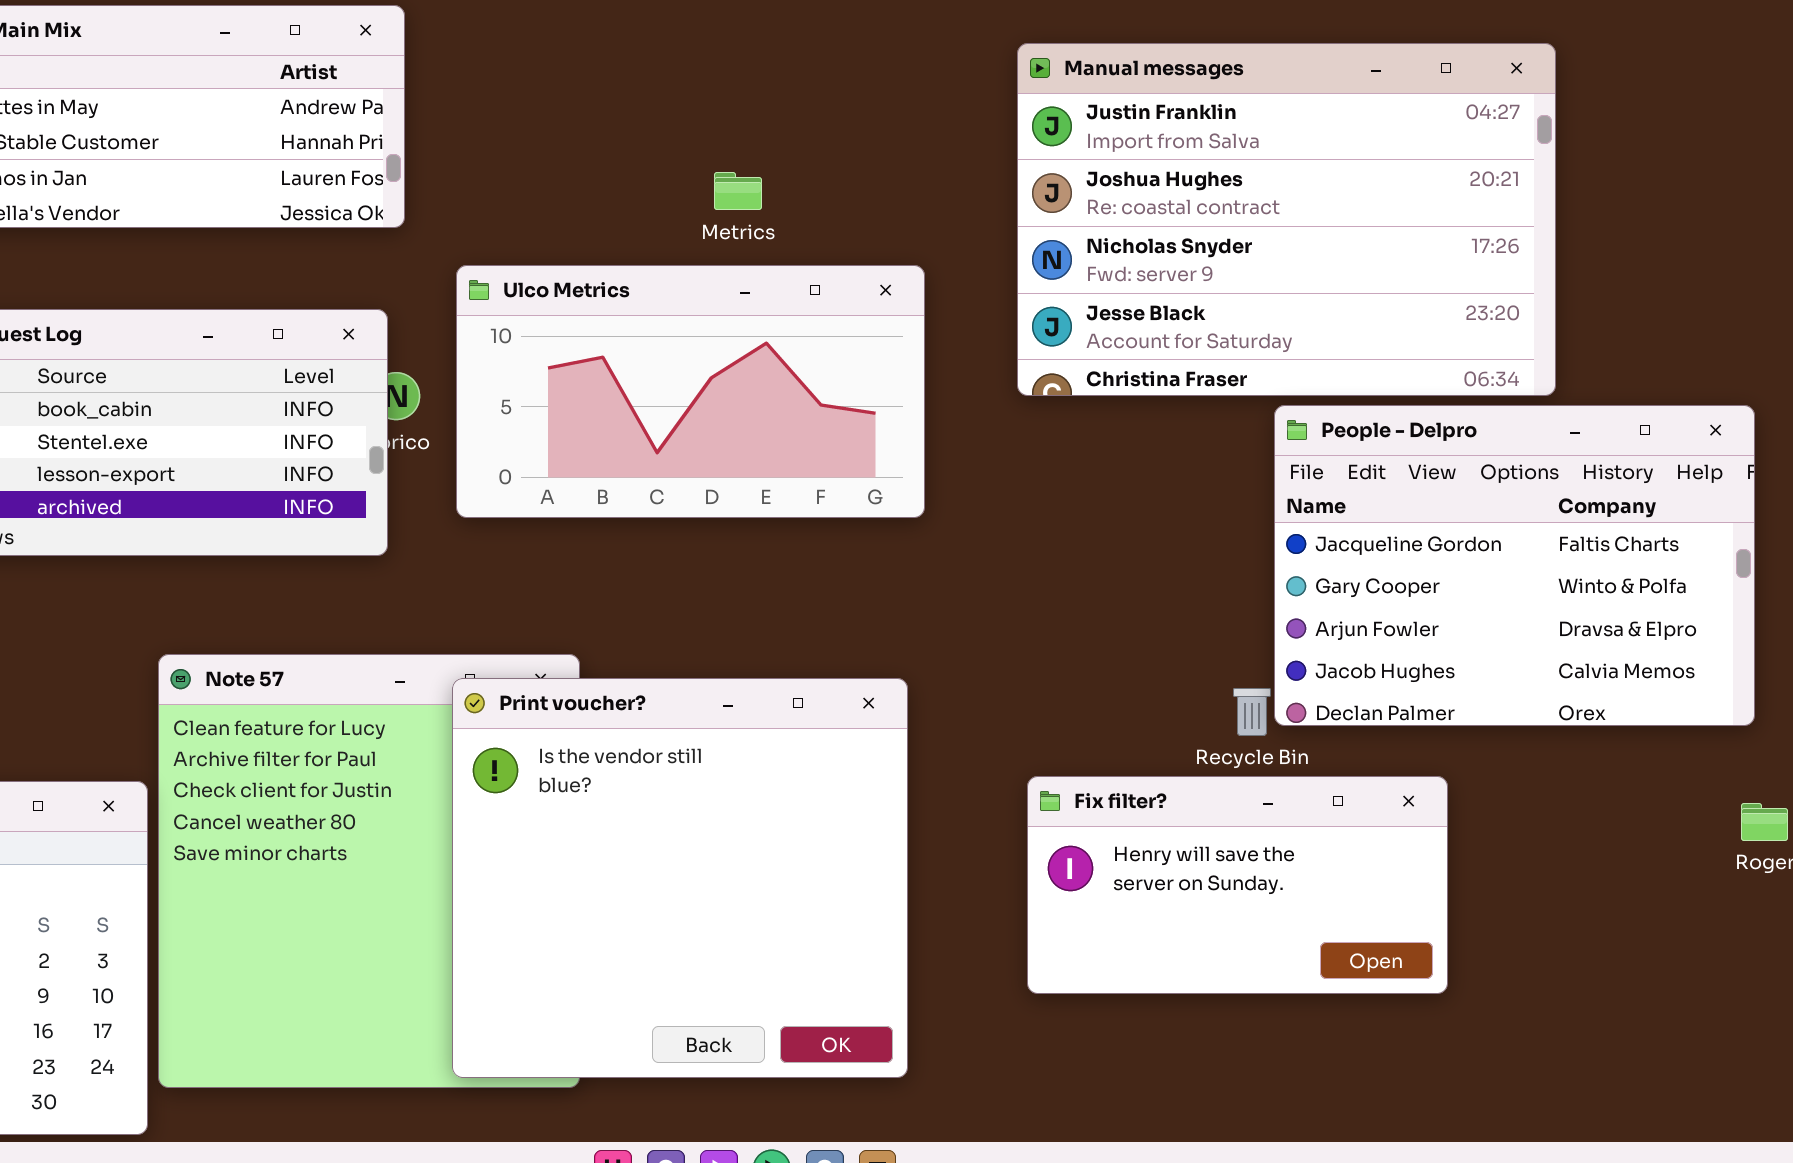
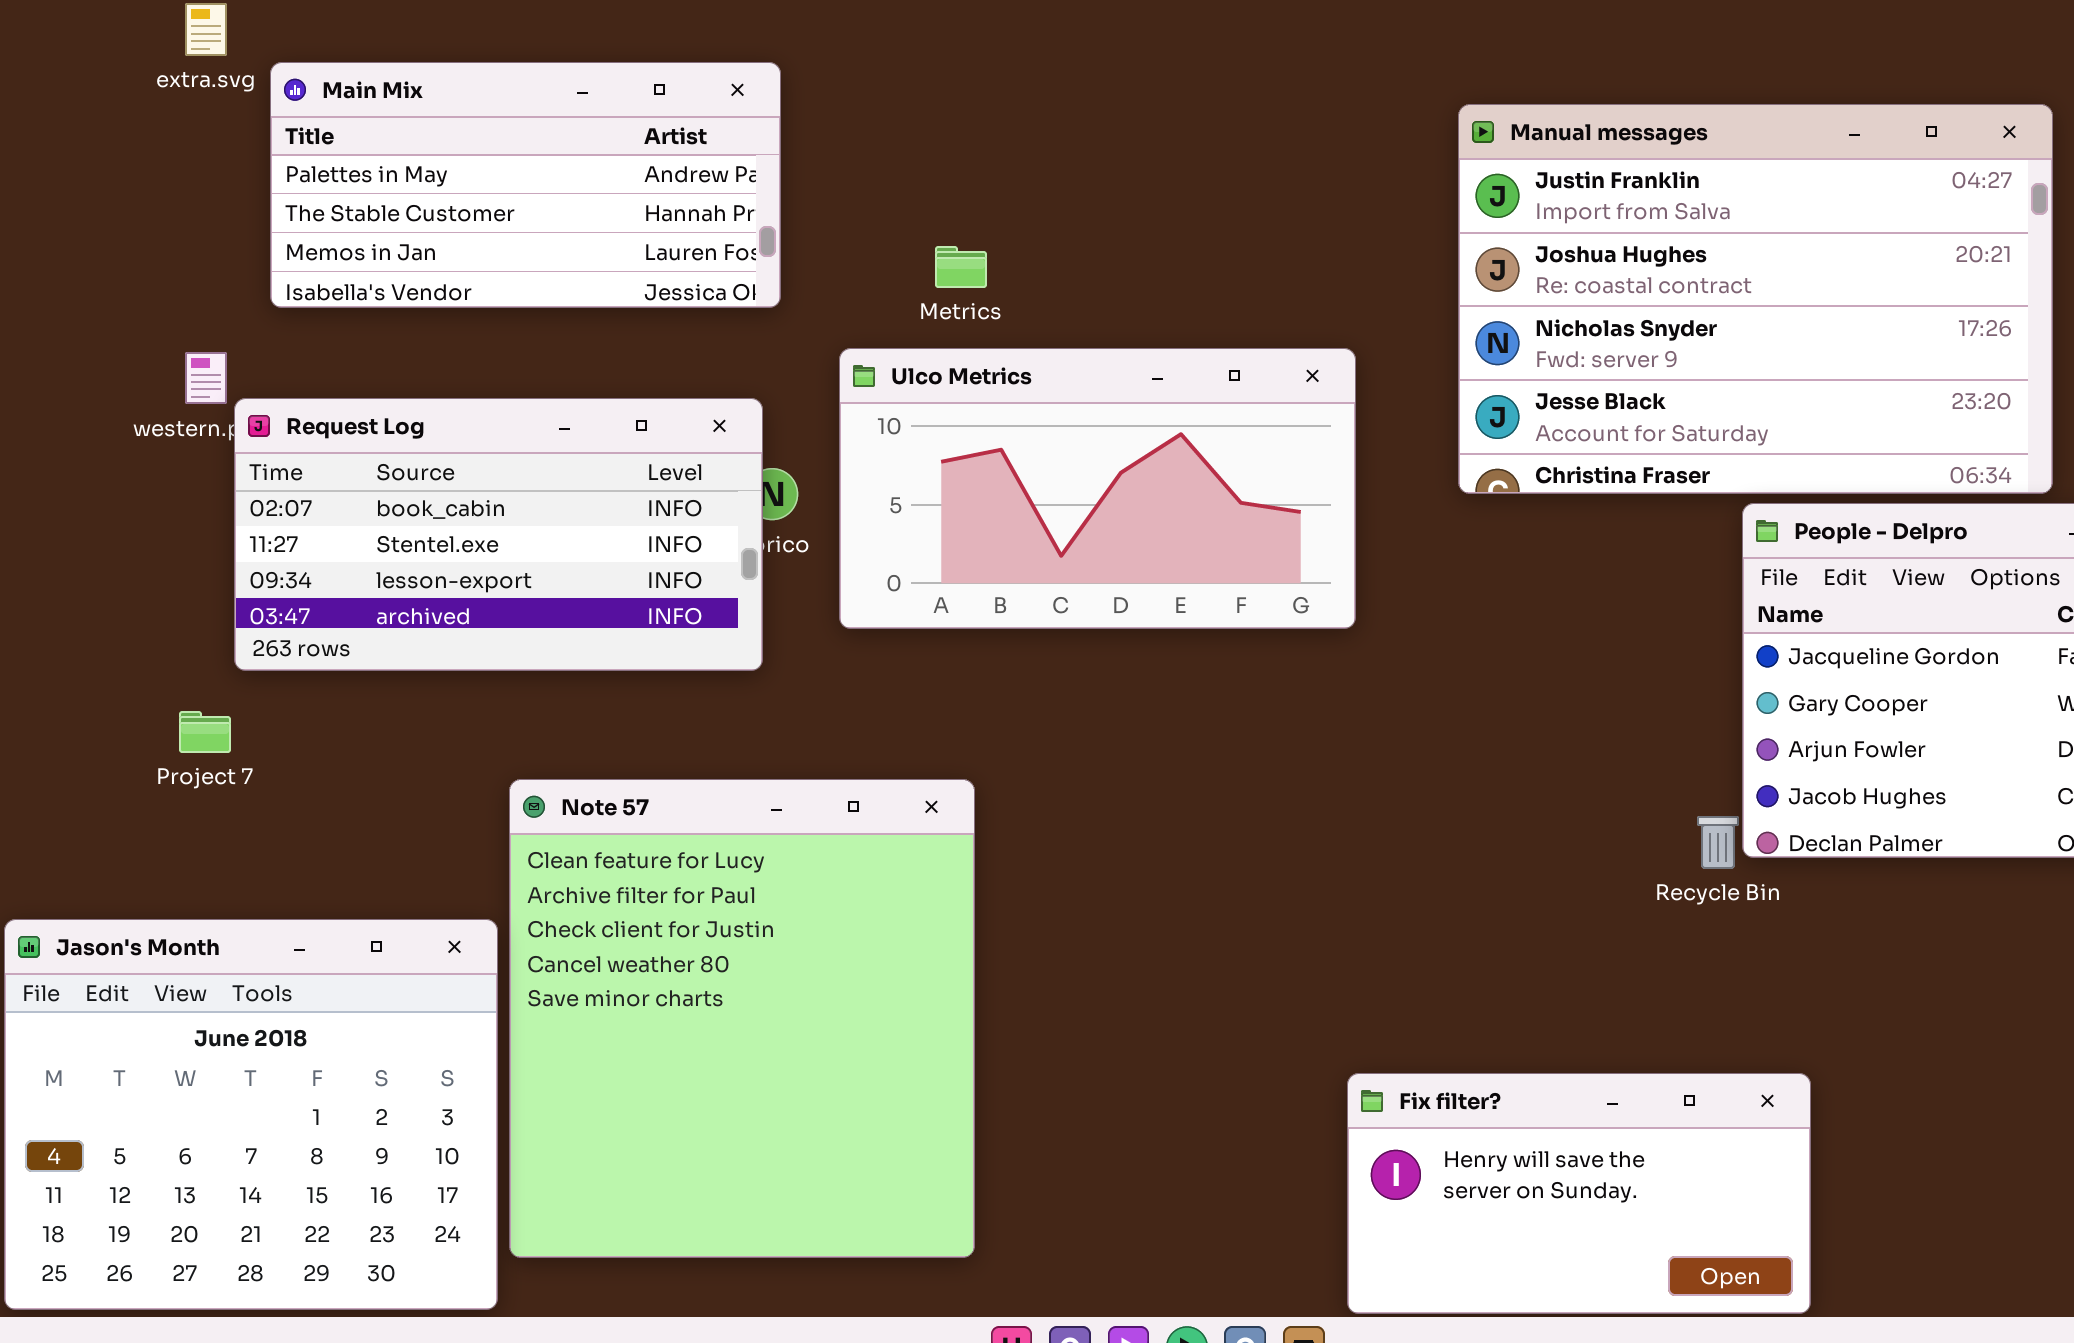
Metrics: [714,172,762,210] -> [935,246,987,288], moved
Print voucher?: [452,678,908,1078] -> none, closed
Fix filter?: [1027,776,1448,994] -> [1347,1073,1811,1314], moved

